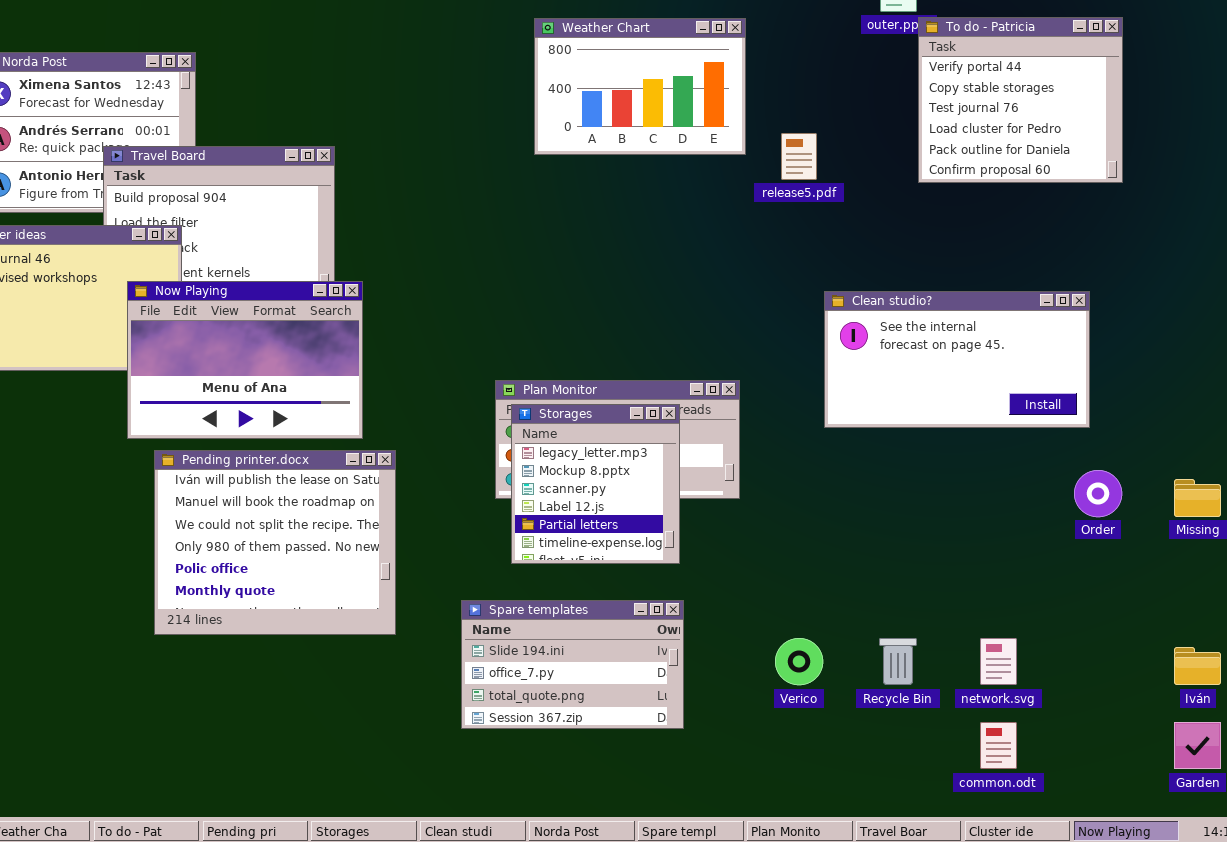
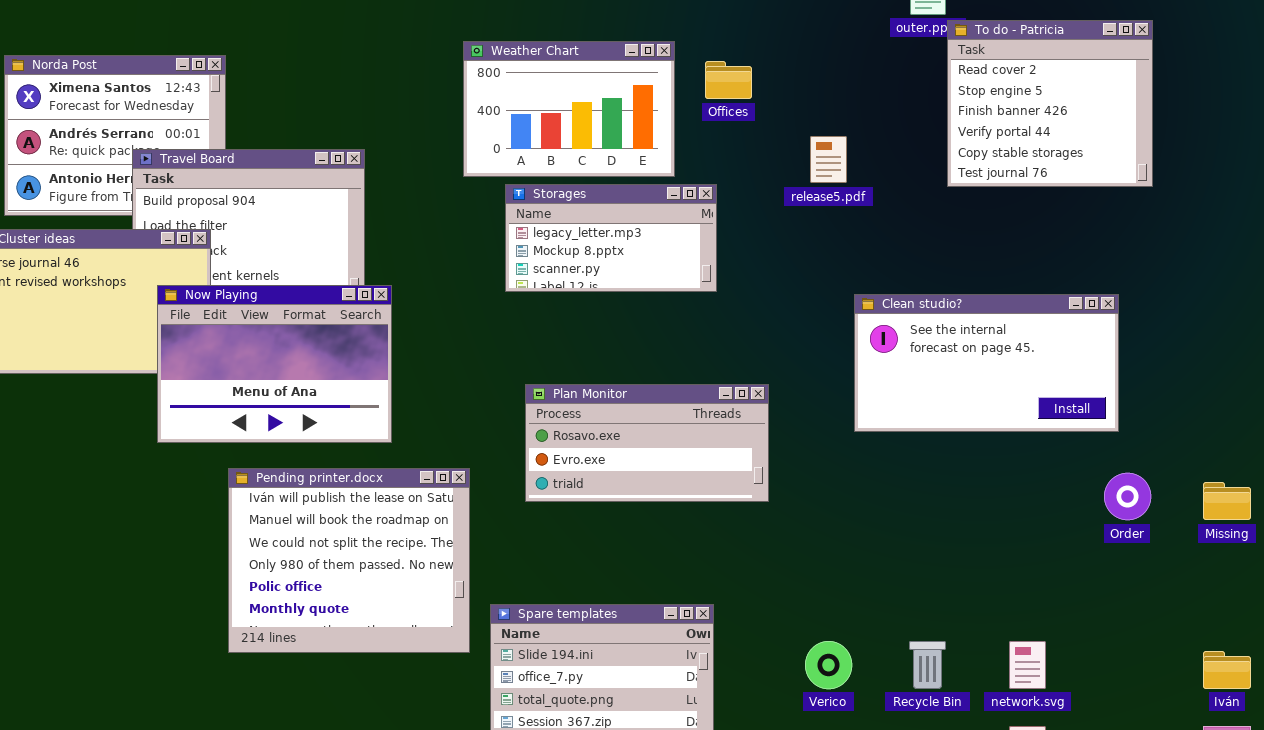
To do - Patricia: [918,17,1123,183] -> [947,20,1153,187], scrolled up 3 rows
Weather Chart: [534,18,746,155] -> [463,41,675,177], moved
Storages: [511,404,680,564] -> [505,184,717,292], moved, resized
Pending printer.docx: [154,450,396,635] -> [228,468,470,653], moved

